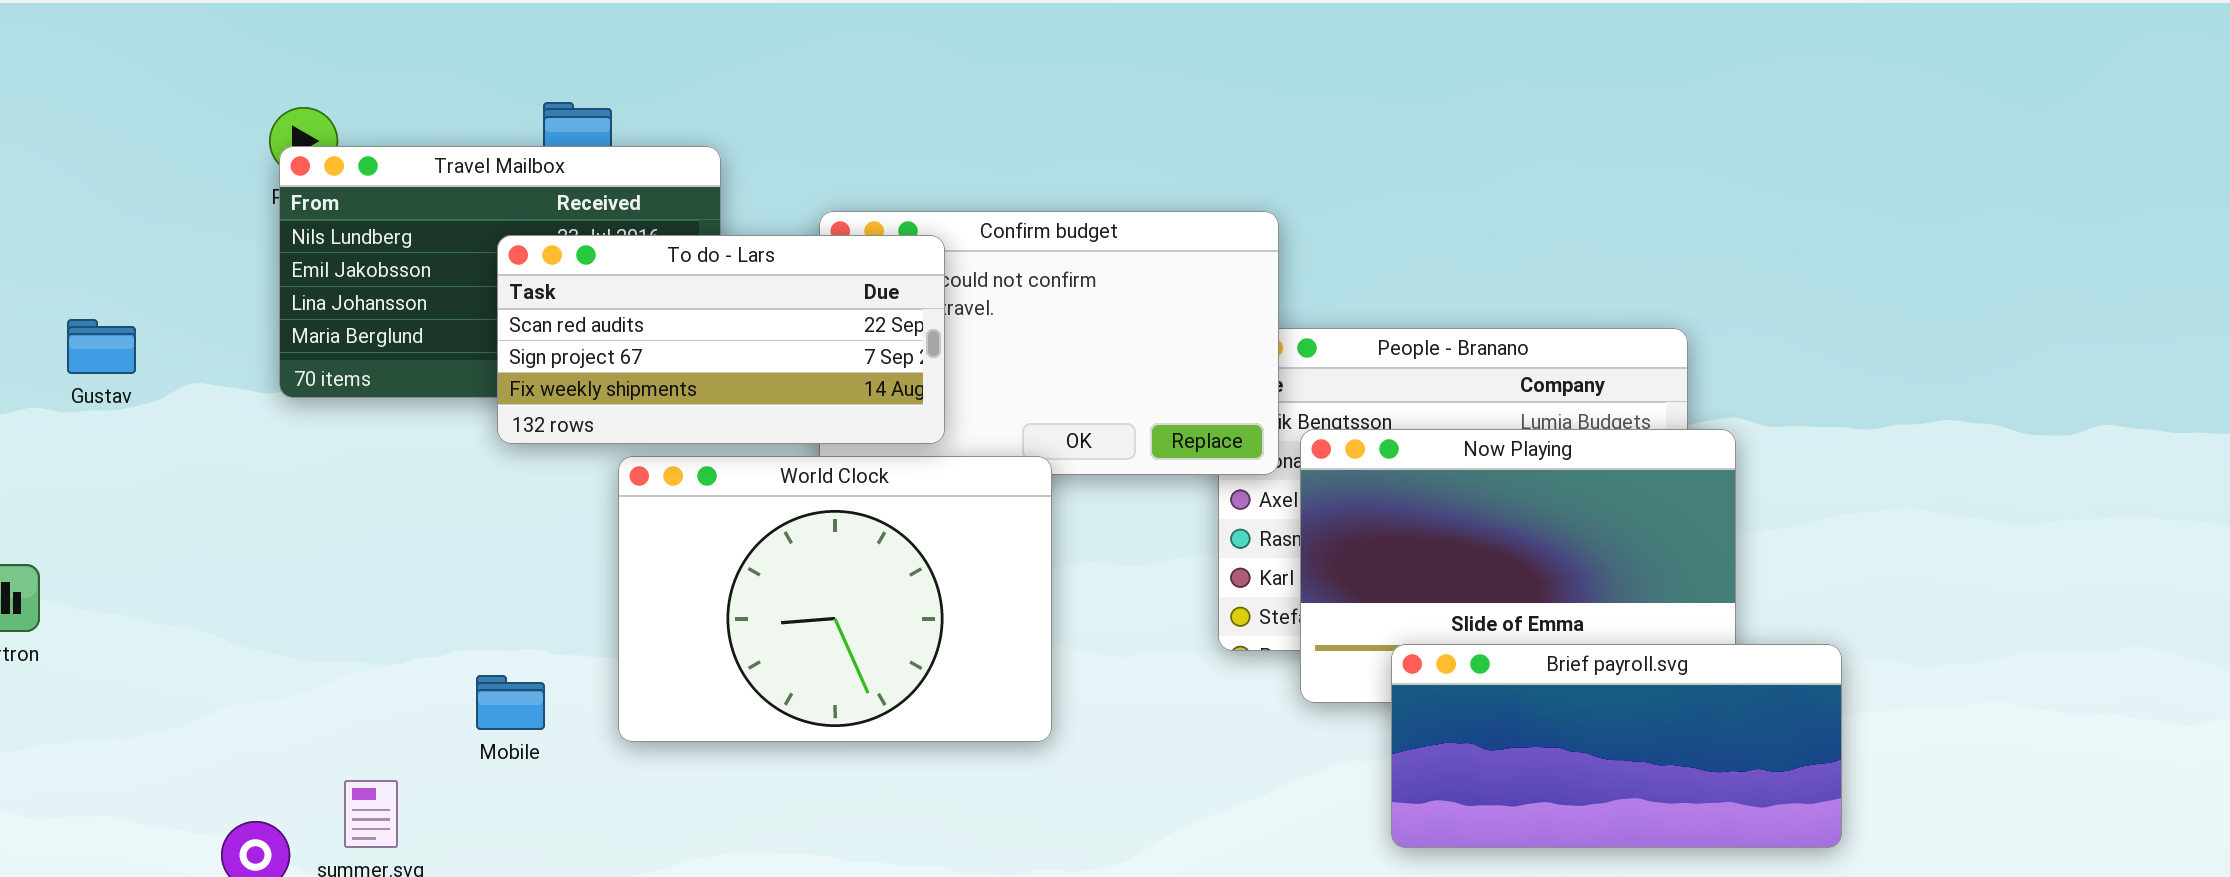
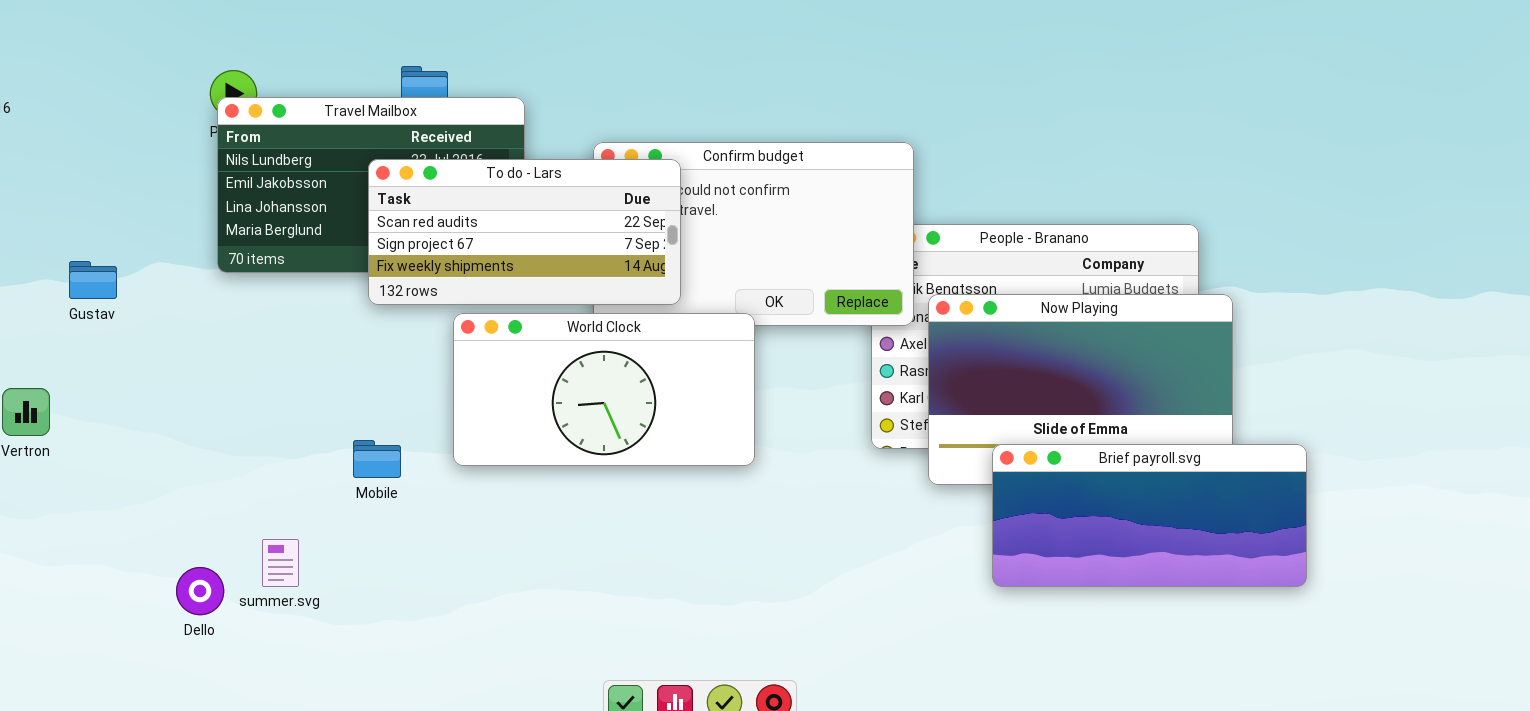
Gustav: [67,319,136,374] -> [69,261,117,299], moved
World Clock: [618,456,1052,742] -> [453,313,755,466], resized
Mobile: [476,675,545,730] -> [353,440,401,478], moved

